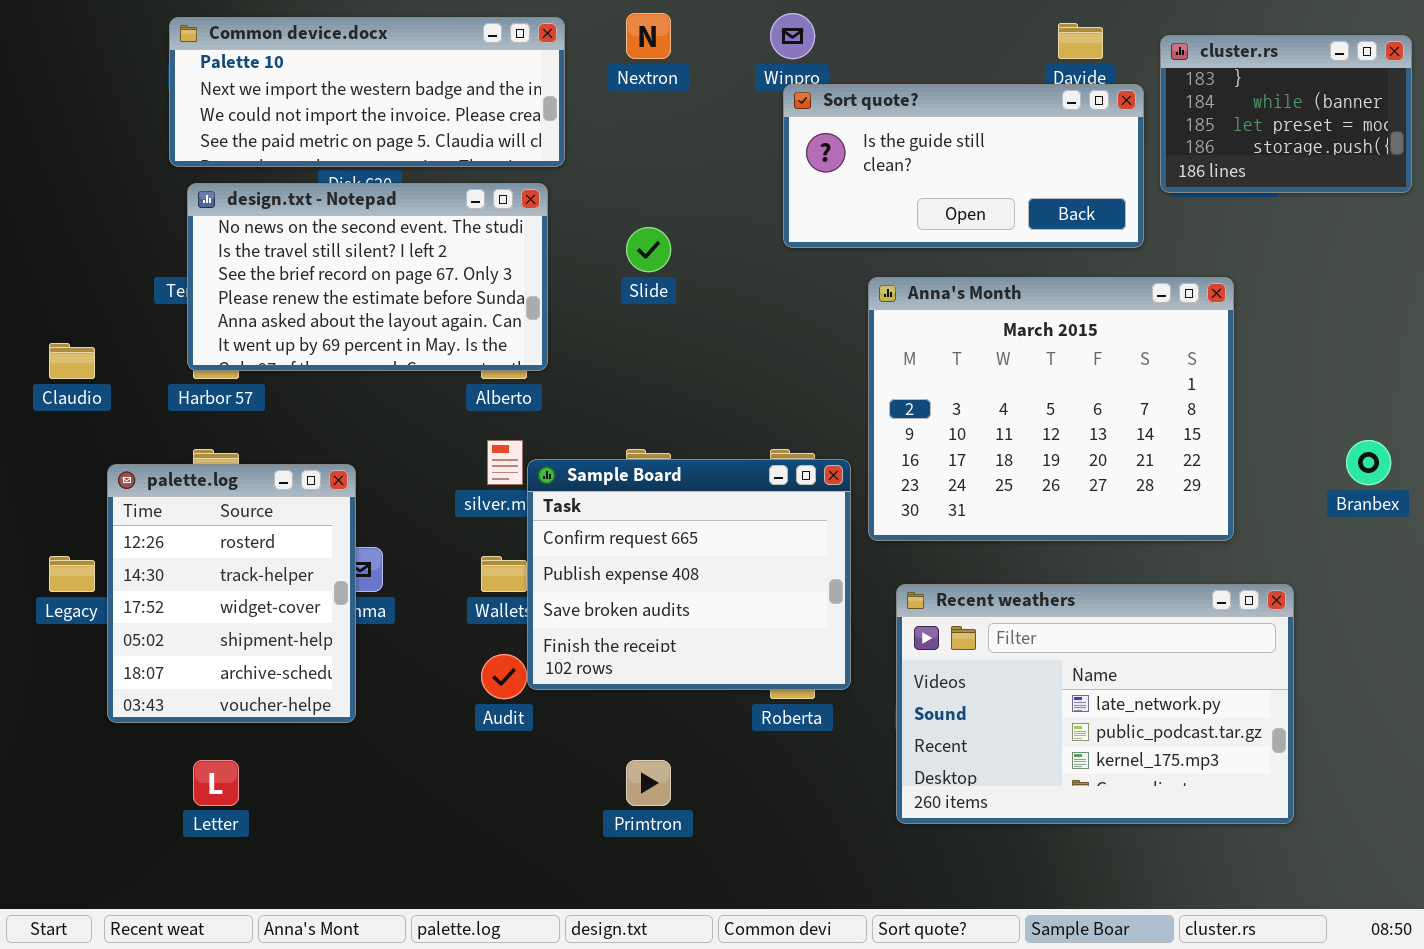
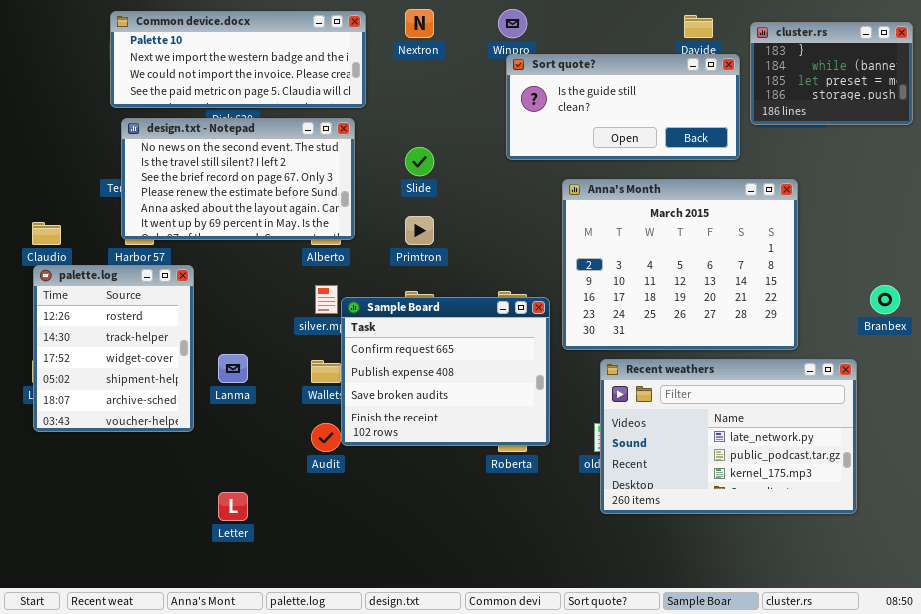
palette.log: [107,464,356,723] -> [33,265,194,432], moved
Recent weathers: [896,584,1294,824] -> [600,359,857,514], moved
Letter: [193,760,239,806] -> [218,492,248,521], moved
Primtron: [626,760,671,806] -> [405,216,434,245], moved

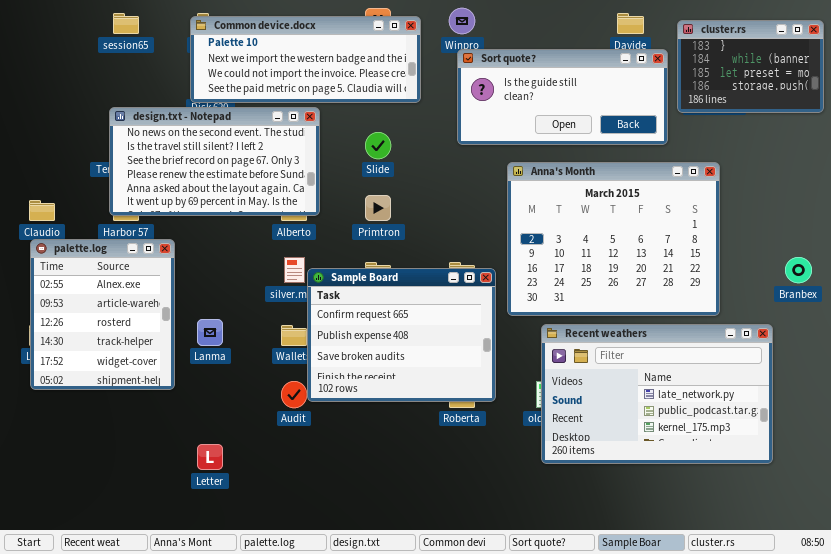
Common device.docx: [110,11,366,108] -> [190,16,421,103], moved
palette.log: [33,265,194,432] -> [30,239,175,390], scrolled up 2 rows

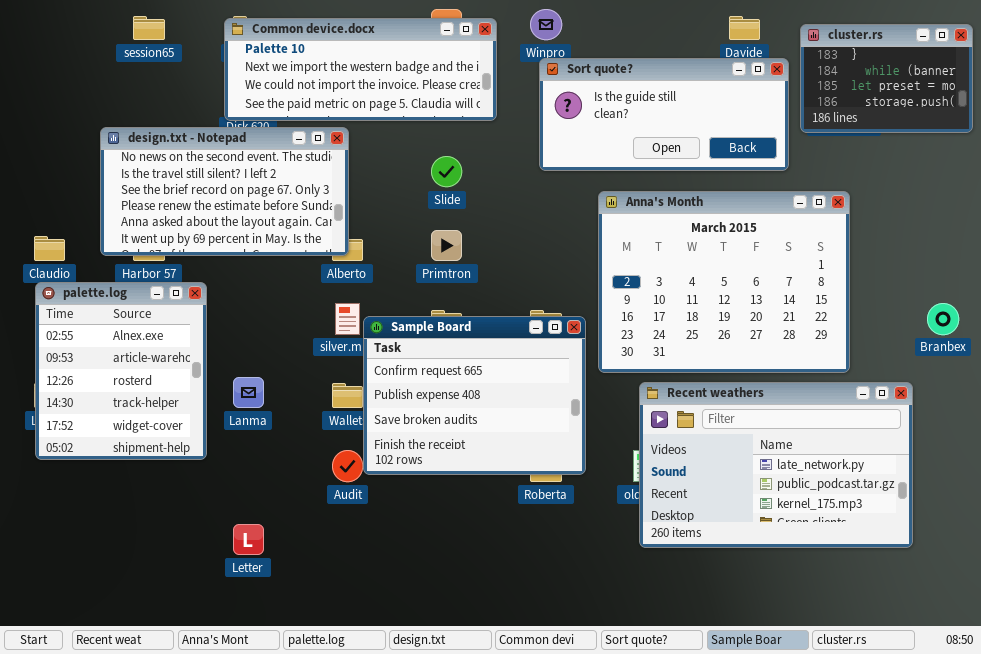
design.txt - Notepad: [109,107,320,216] -> [100,127,349,256], moved

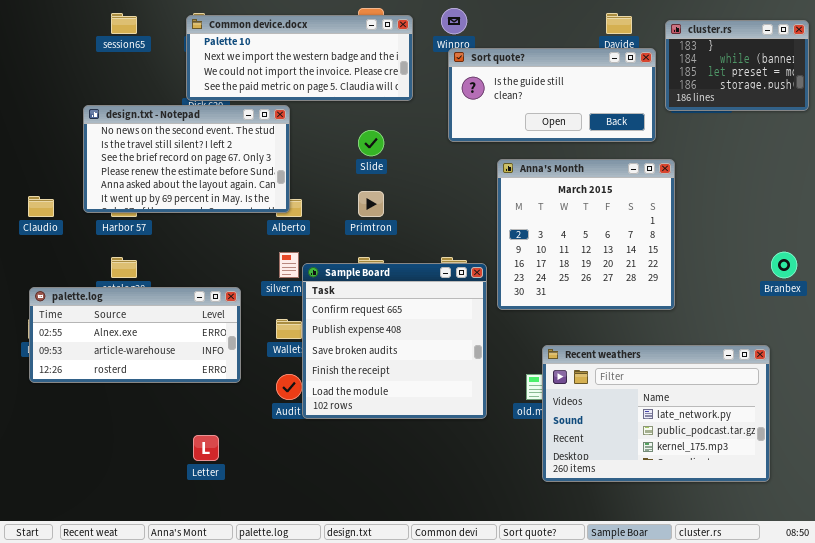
Anna's Month: [598,191,850,373] -> [497,159,675,310], resized
palette.log: [35,282,207,460] -> [29,287,241,383], resized
Sample Board: [363,316,586,475] -> [302,263,487,419], resized
Recent weathers: [639,382,913,548] -> [542,345,770,482], moved

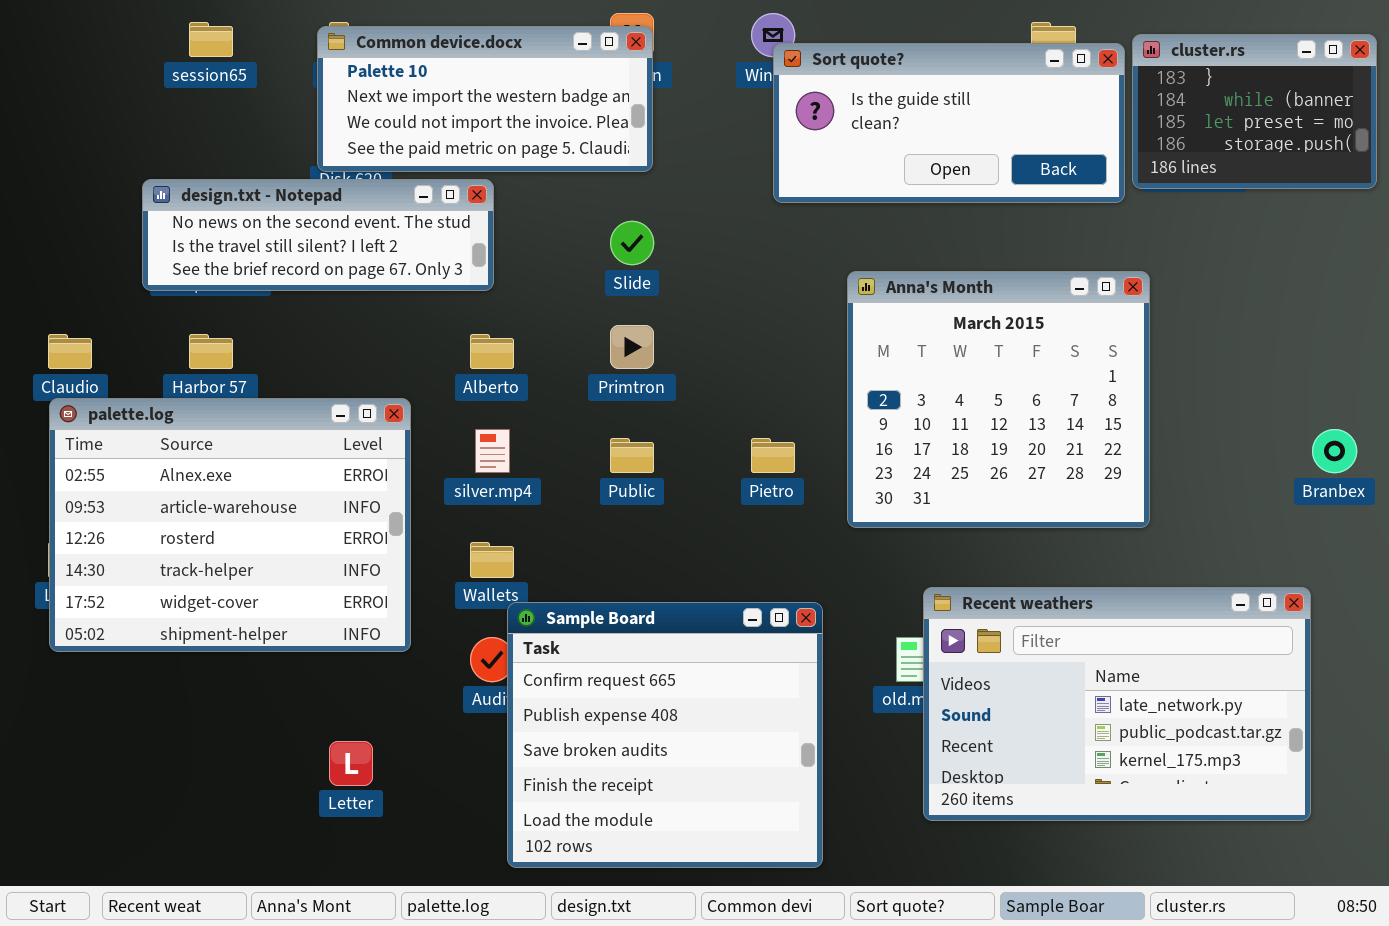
Common device.docx: [186,15,413,101] -> [317,26,653,172], resized
Sort quote?: [448,48,656,142] -> [773,43,1125,203], moved
design.txt - Notepad: [83,105,290,213] -> [142,179,494,291], resized
Sample Board: [302,263,487,419] -> [507,602,823,868], moved
palette.log: [29,287,241,383] -> [49,398,411,652], resized

